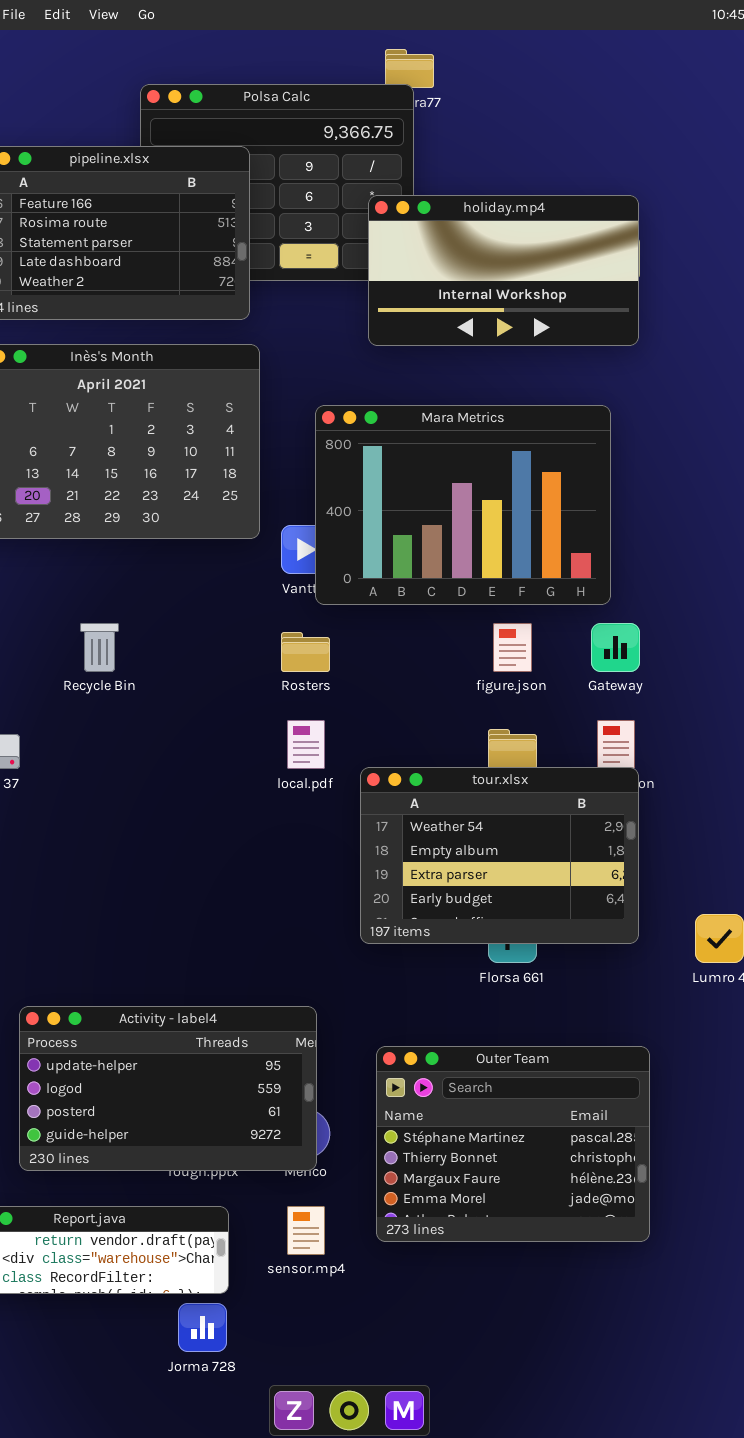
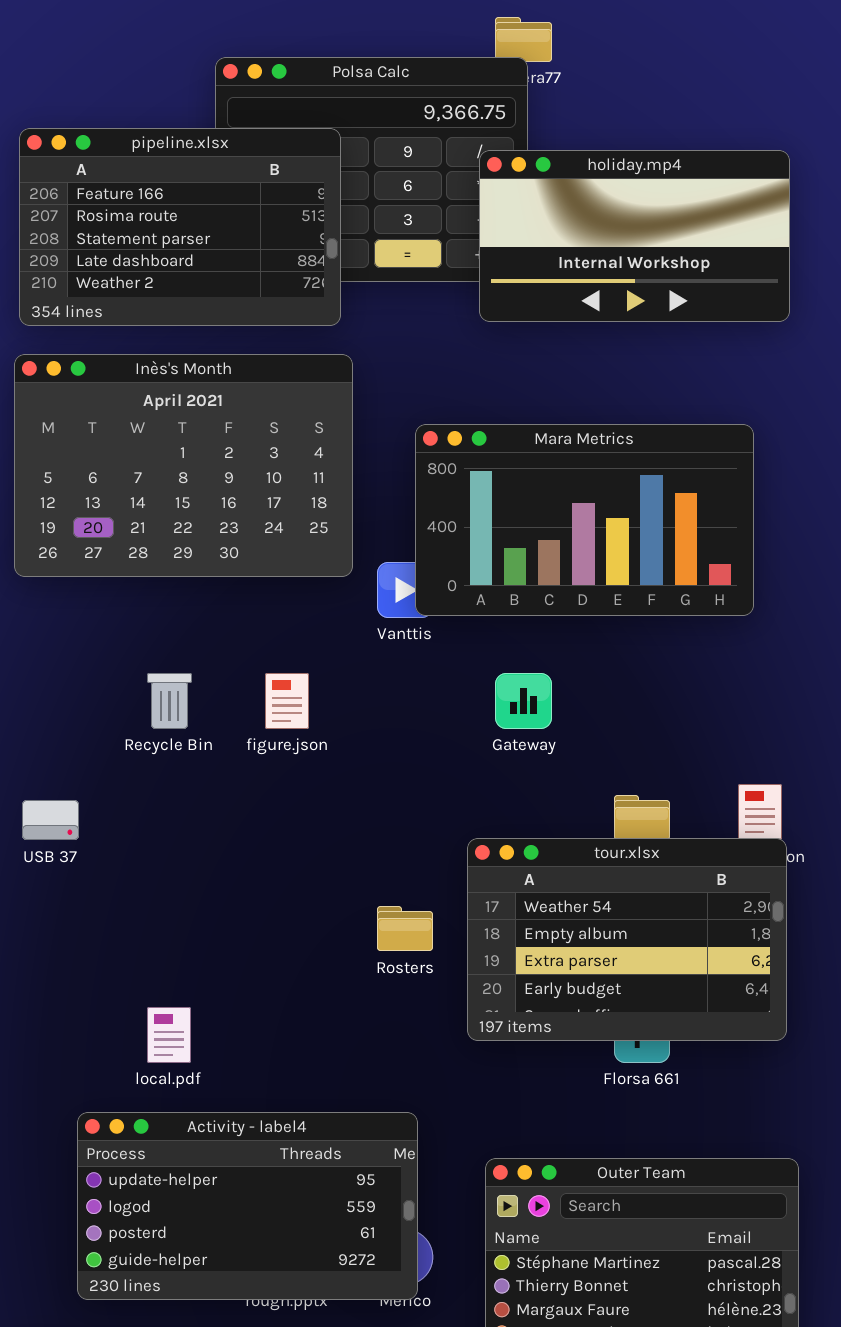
holiday.mp4: [368,195,639,346] -> [479,150,790,322], moved
Mara Metrics: [315,405,611,605] -> [415,424,754,616], resized
figure.json: [493,623,532,672] -> [265,673,309,729], moved
Gateway: [591,623,640,672] -> [495,673,552,729], moved
Rosters: [281,632,330,672] -> [377,906,433,951], moved
local.pdf: [287,720,325,769] -> [147,1007,191,1063], moved

